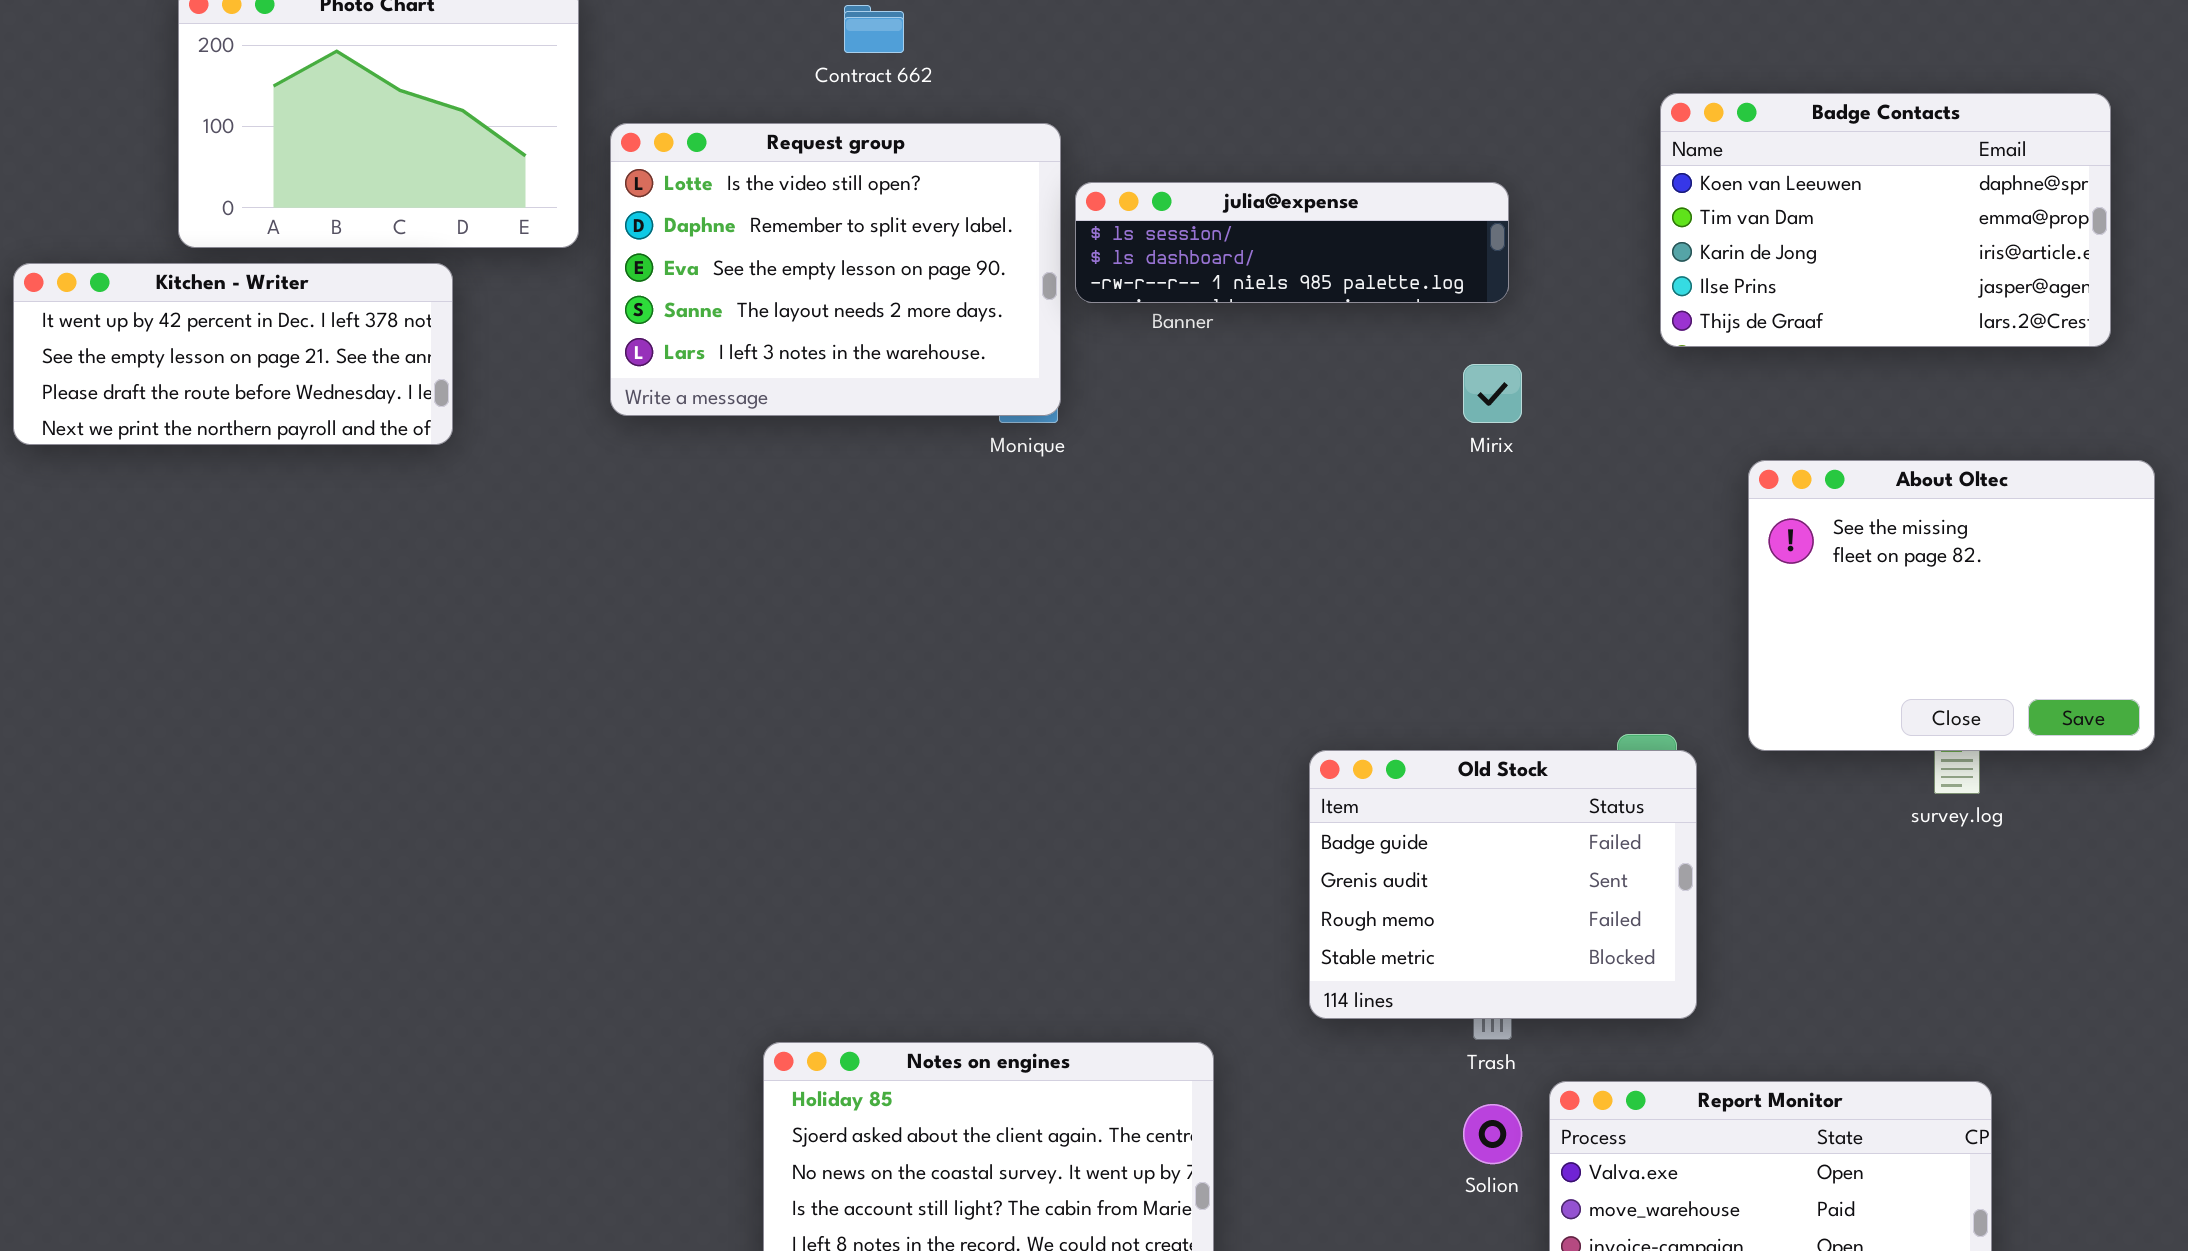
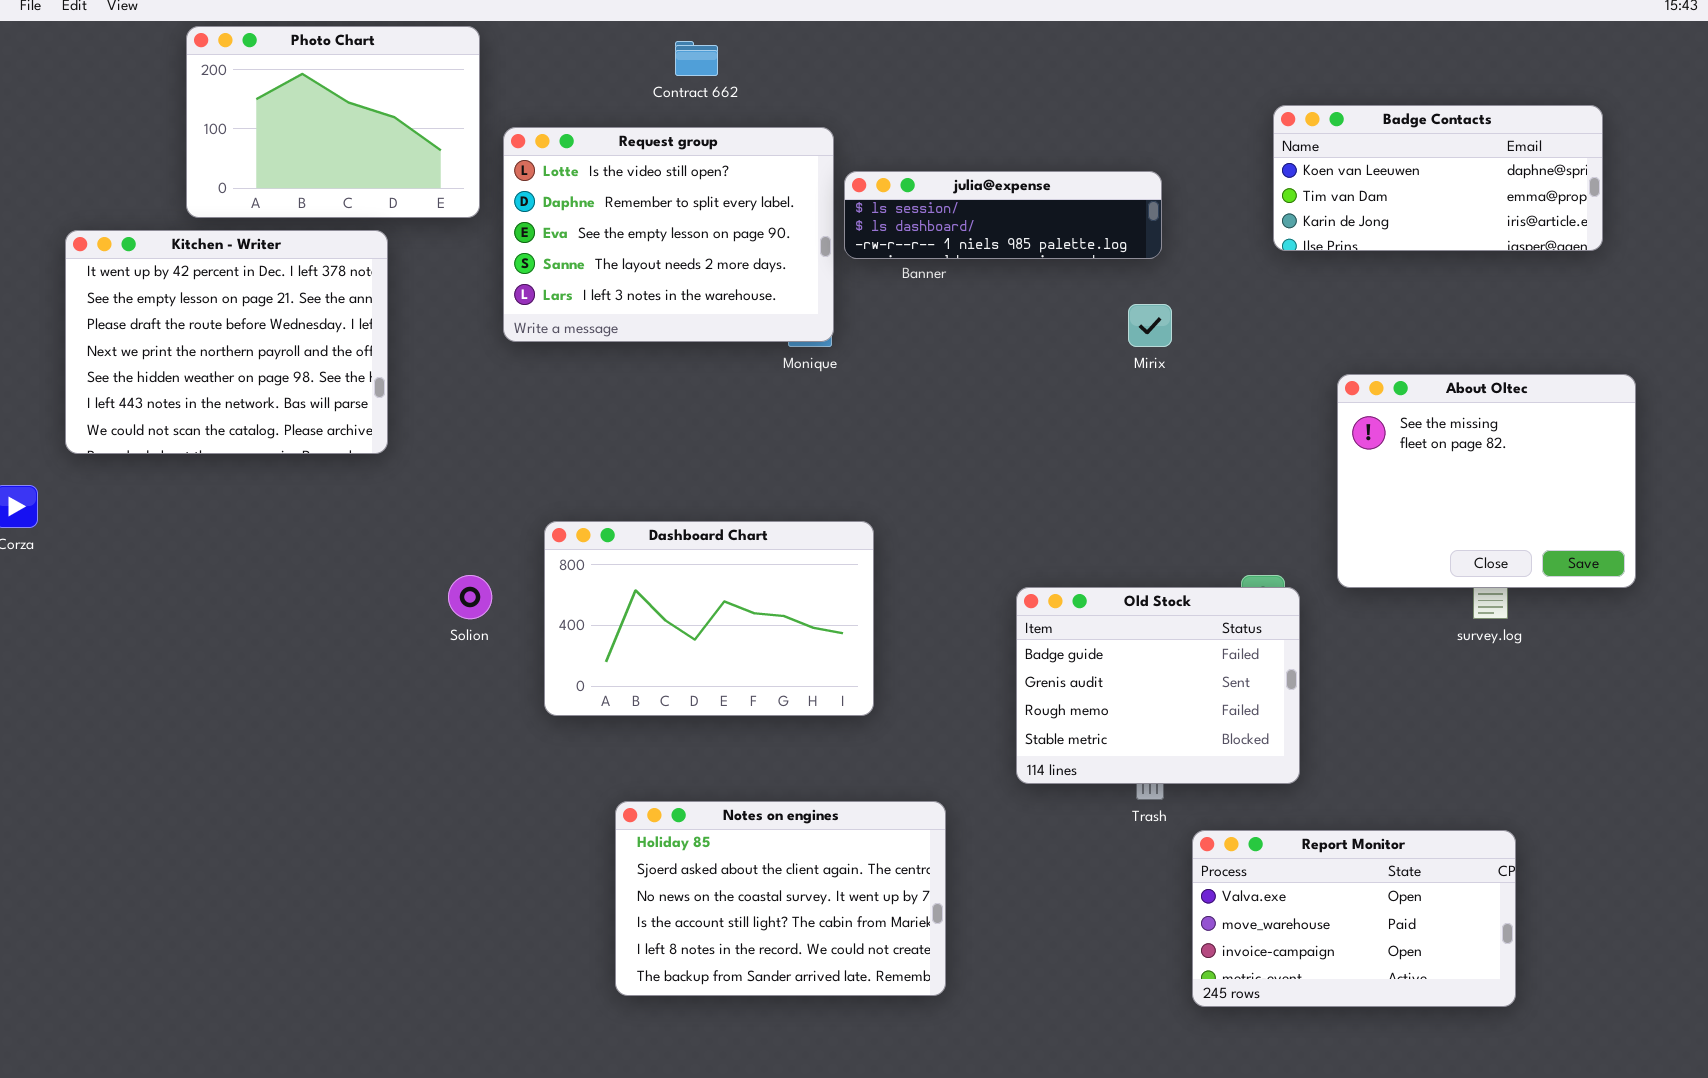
Badge Contacts: [1660,93,2111,347] -> [1273,105,1603,251], resized
Kitchen - Writer: [13,263,453,445] -> [65,230,388,454], resized
Dashboard Chart: none -> [544,521,874,716], opened
Solion: [1463,1104,1522,1164] -> [448,575,492,619], moved

